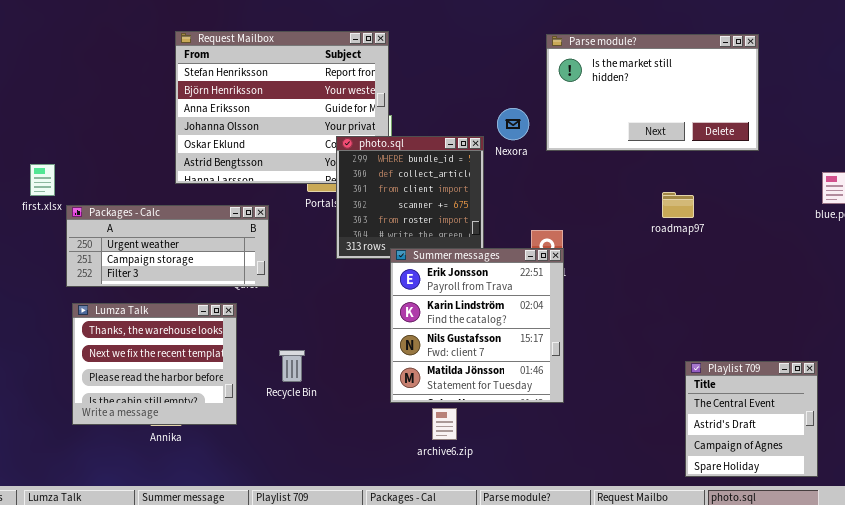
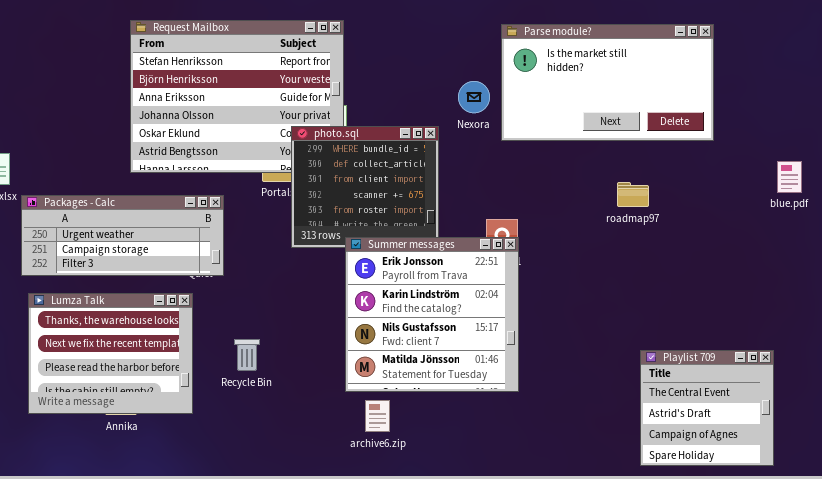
Nexora: [497,108,529,140] -> [458,81,490,113], moved
archive6.zip: [432,408,457,440] -> [365,400,390,432], moved

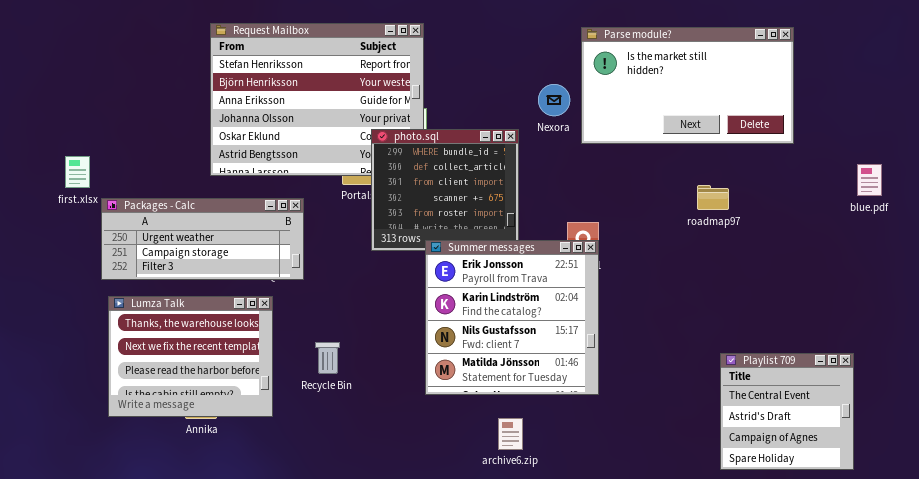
archive6.zip: [365,400,390,432] -> [498,418,523,450], moved

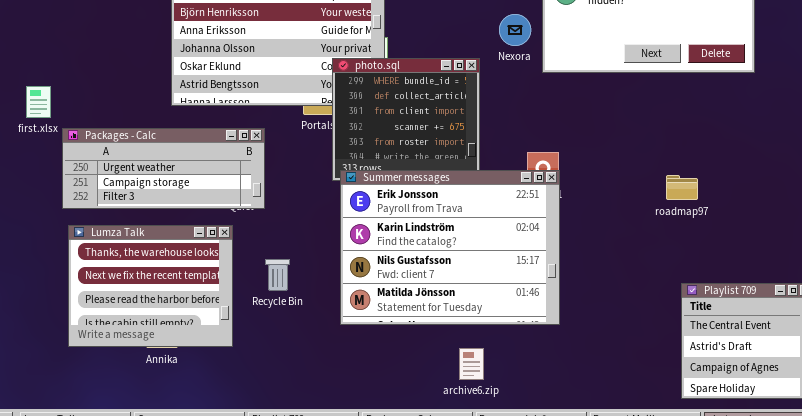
roadmap97: [697,185,729,210] -> [666,175,698,200], moved
Summer messages: [425,240,599,395] -> [340,170,560,325], resized
Recycle Bin: [315,342,340,374] -> [265,259,290,291], moved

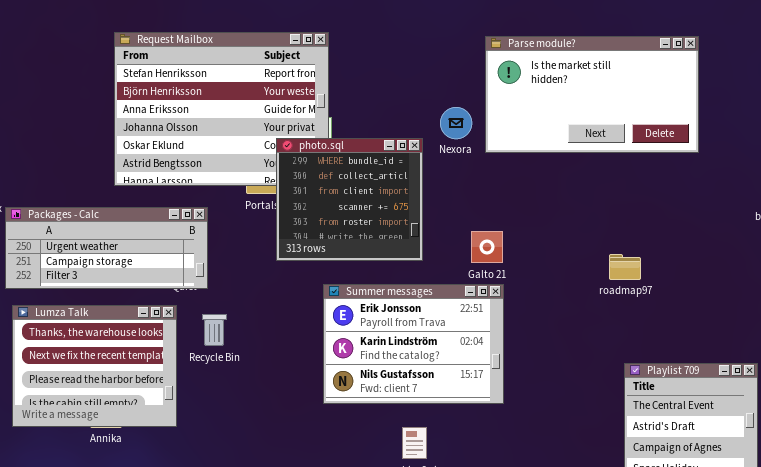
Nexora: [499,14,531,46] -> [440,107,472,139], moved
Summer messages: [340,170,560,325] -> [323,284,504,404], resized
Recycle Bin: [265,259,290,291] -> [202,314,227,346], moved

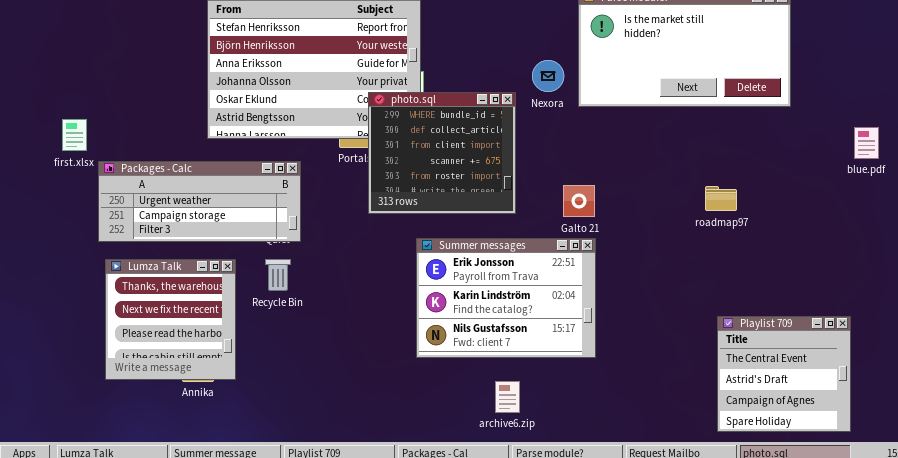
roadmap97: [609,254,641,280] -> [705,186,737,211], moved
Lumza Talk: [12,305,177,427] -> [105,259,236,380], resized
Recycle Bin: [202,314,227,346] -> [265,259,291,291], moved

